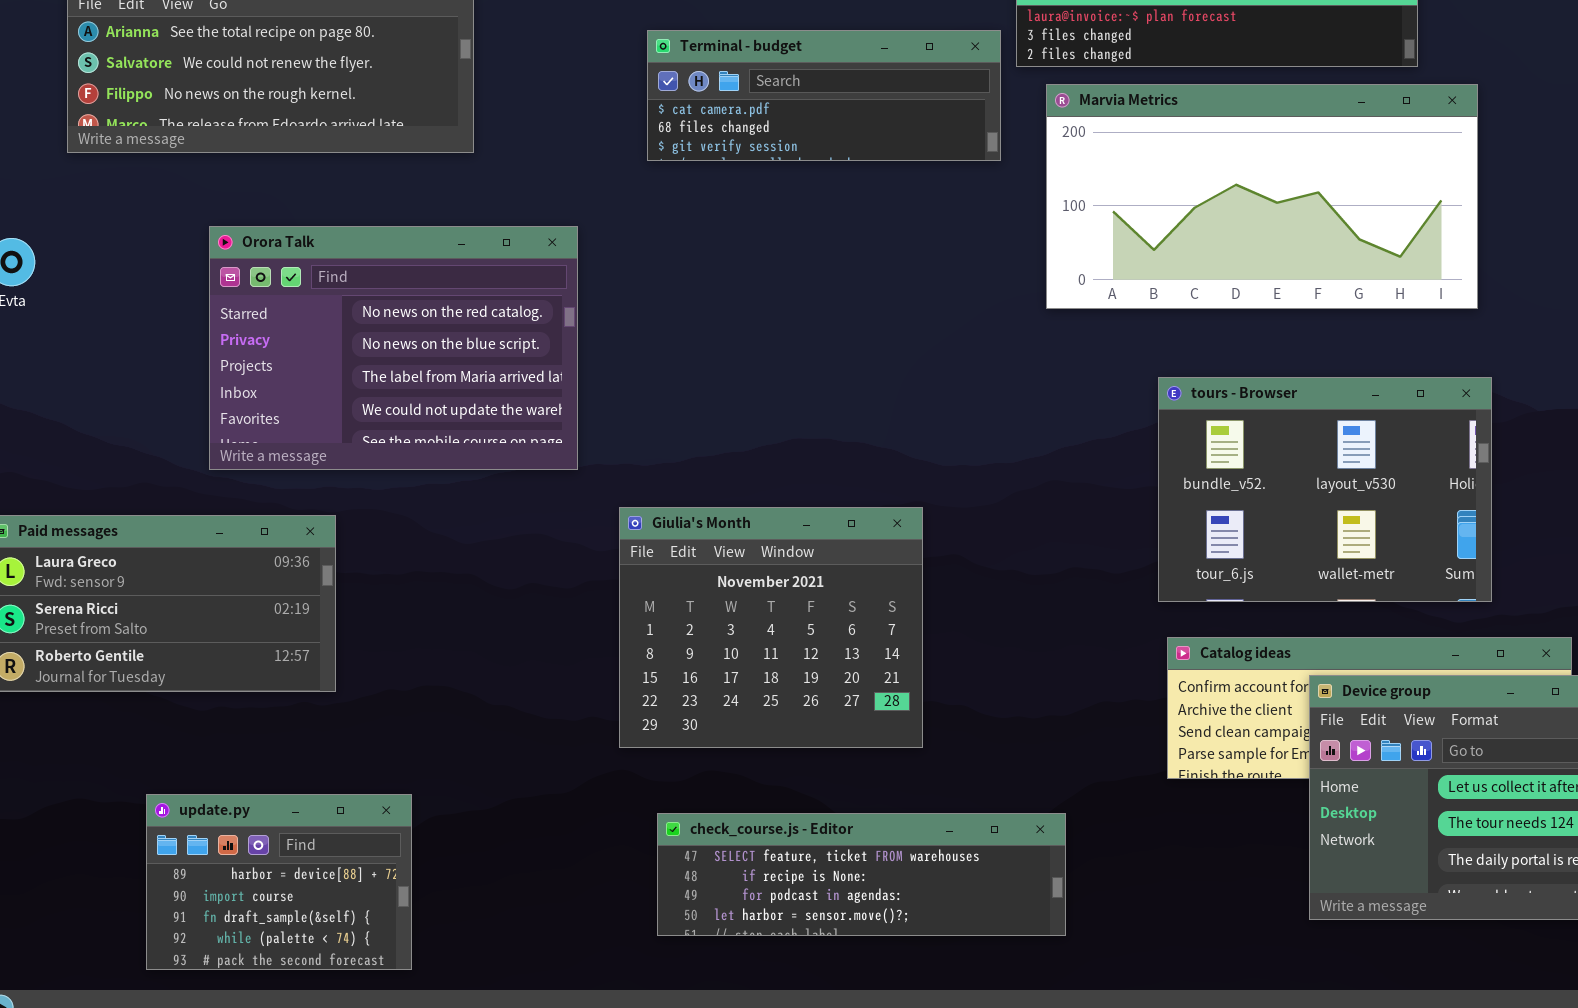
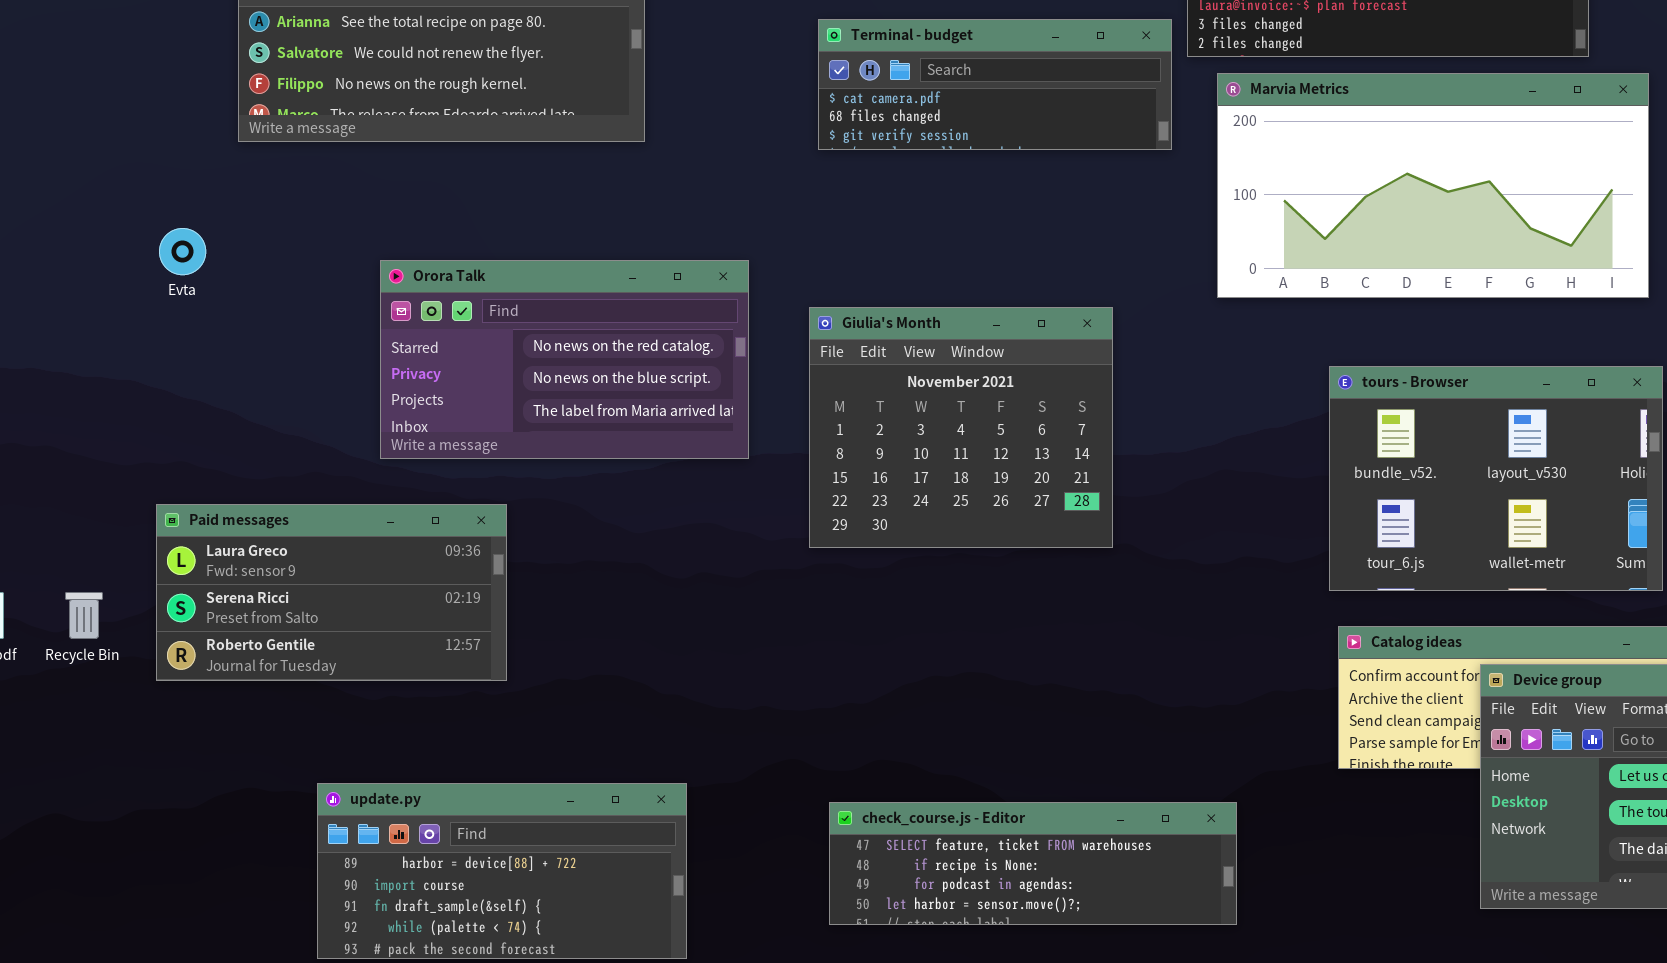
Orora Talk: [209,226,578,470] -> [380,260,749,459], resized
Giulia's Month: [619,507,923,748] -> [809,307,1113,548], moved
update.py: [146,794,412,970] -> [317,783,687,959], resized

